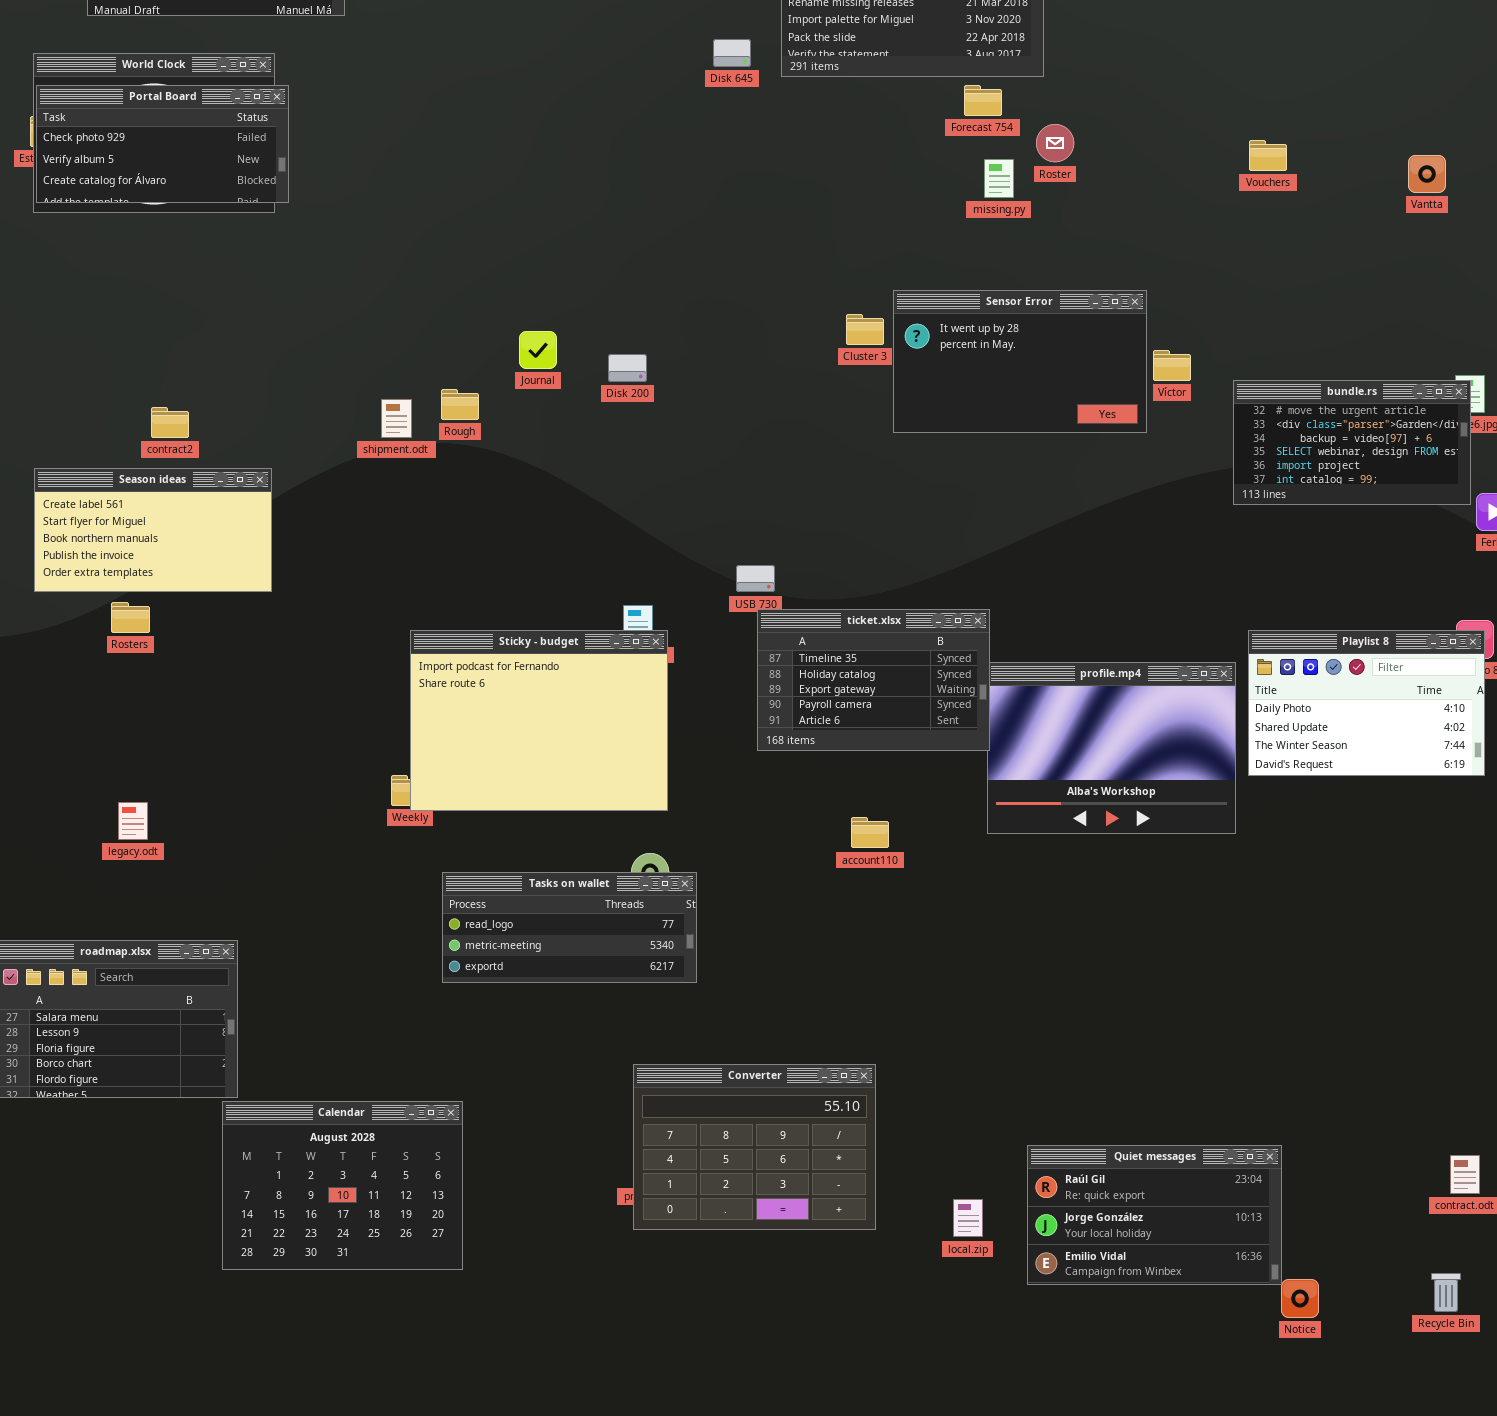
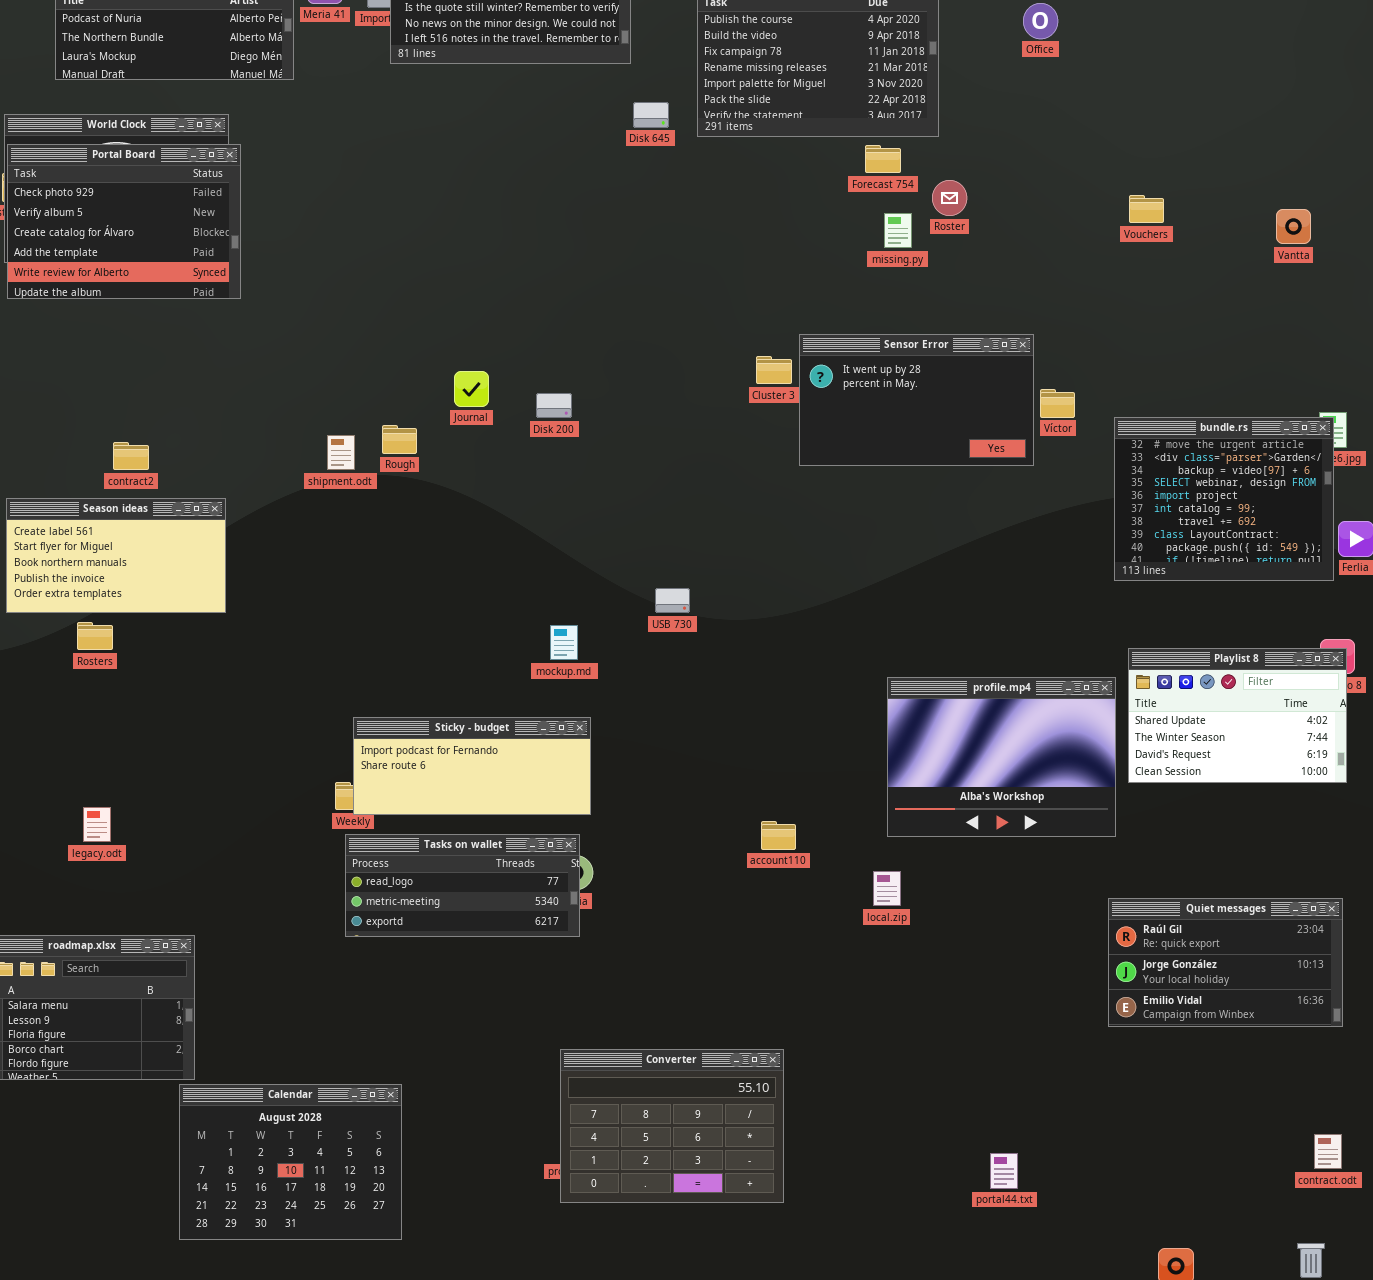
Portal Board: [36,85,289,203] -> [7,144,241,299], resized
bundle.rs: [1233,380,1471,505] -> [1114,417,1334,581], resized
ticket.xlsx: [757,609,990,751] -> none, closed
Sticky - budget: [410,630,668,811] -> [353,717,591,815], resized
Playlist 8: [1248,630,1485,776] -> [1128,648,1347,783], scrolled down 1 row
Tasks on wallet: [442,872,697,983] -> [345,834,580,937], moved
Quiet messages: [1027,1145,1282,1285] -> [1108,898,1343,1027], moved
local.zip: [953,1199,983,1237] -> [873,871,901,906], moved

